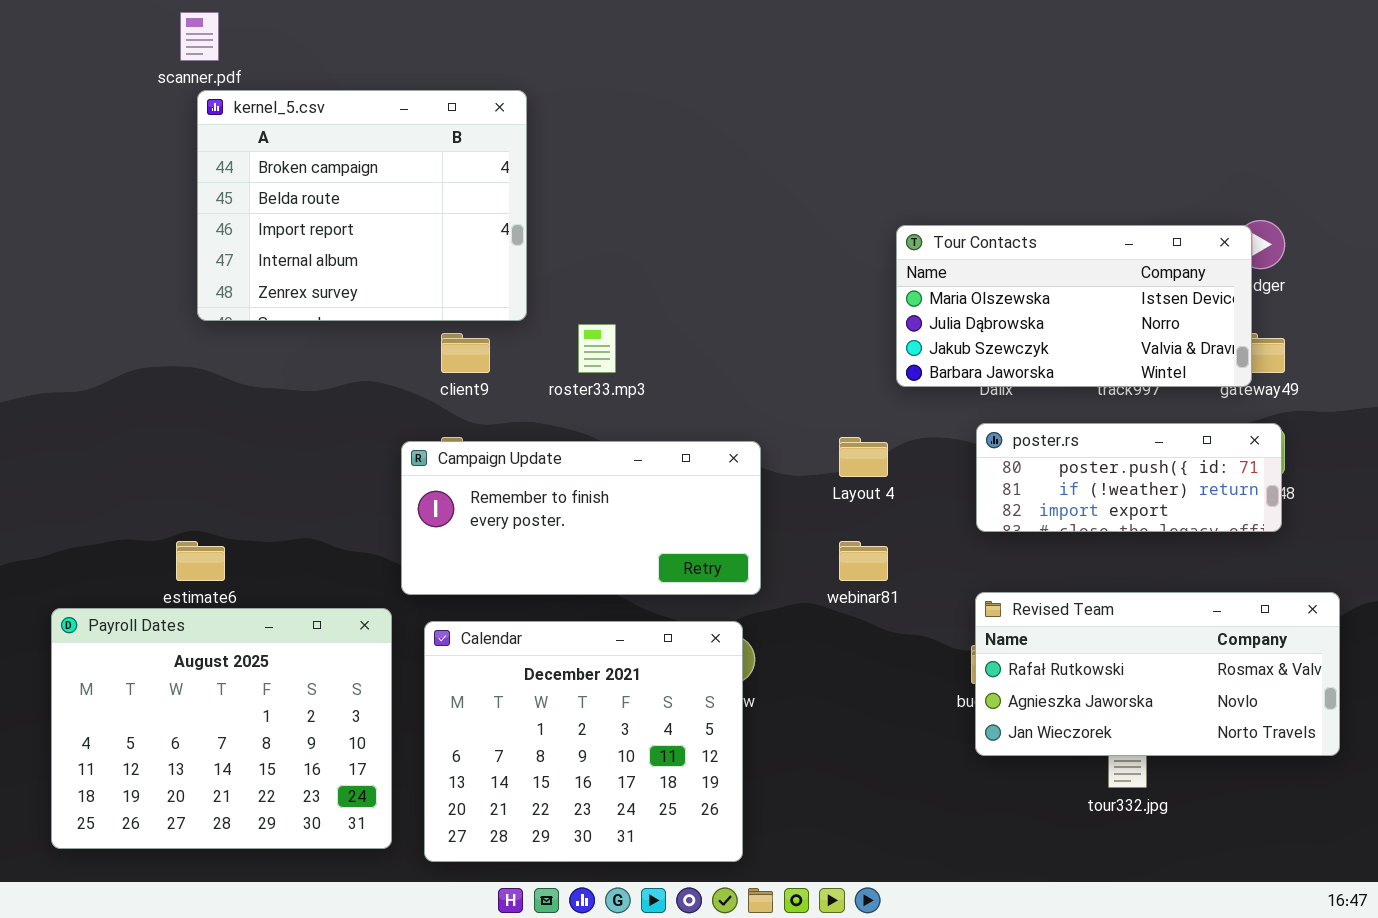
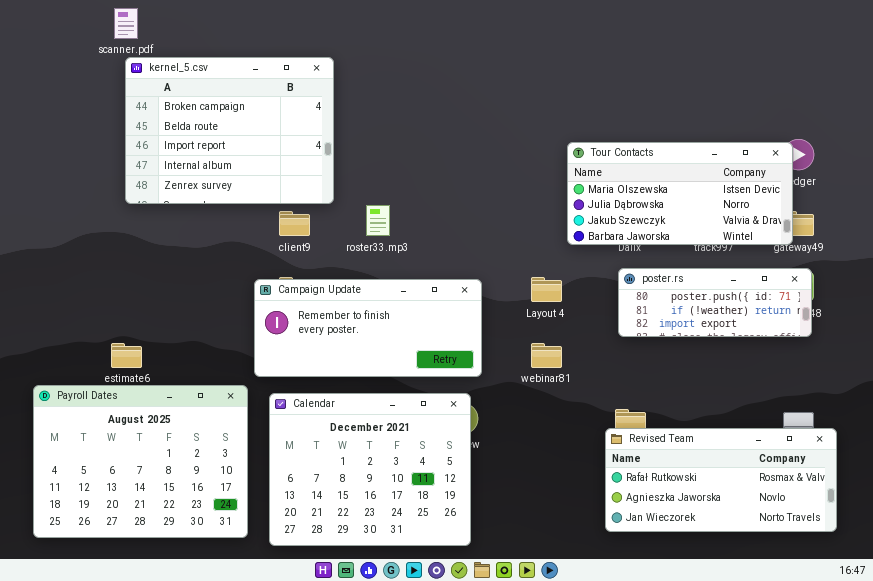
Revised Team: [975,592,1340,756] -> [605,428,837,532], moved

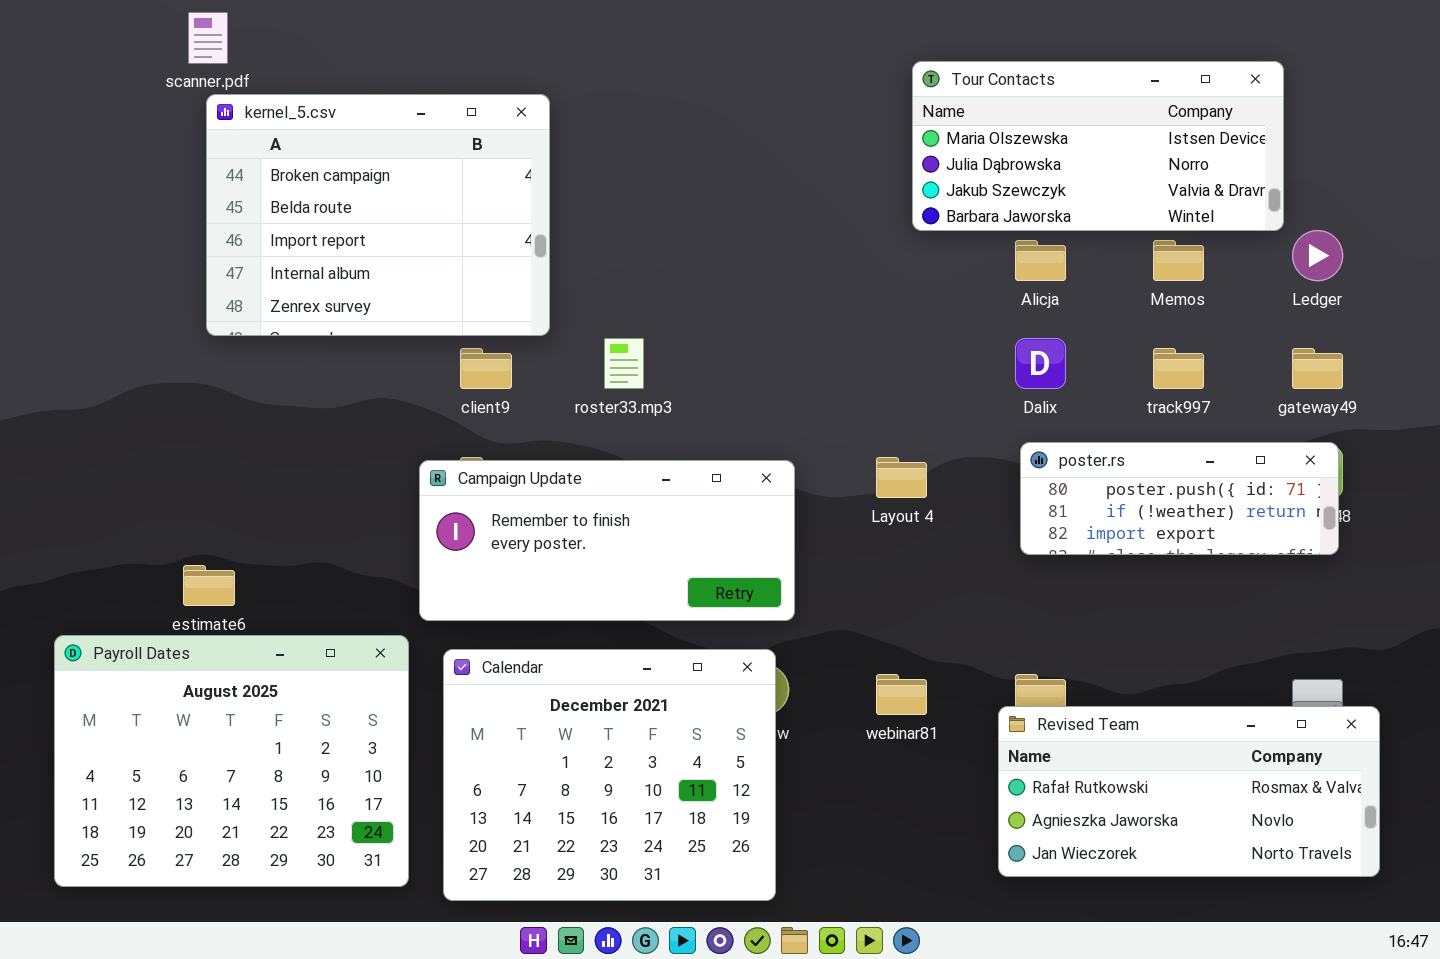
Tour Contacts: [567,142,793,245] -> [912,61,1284,231], moved
webinar81: [531,343,562,368] -> [876,674,927,715], moved

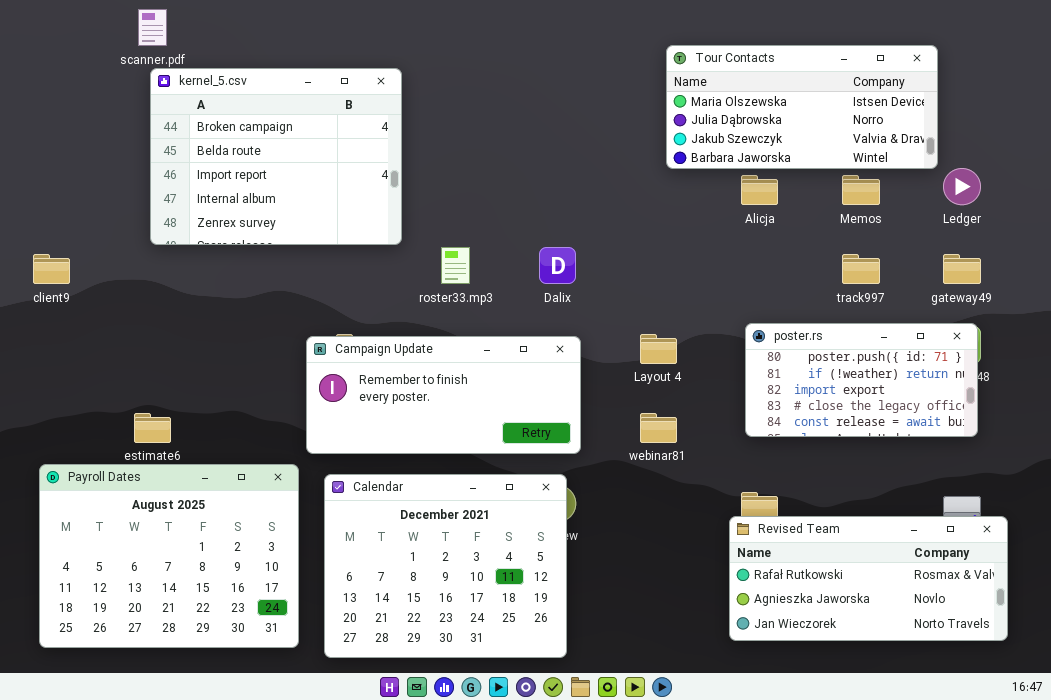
Dalix: [1015,338,1066,389] -> [539,247,576,284], moved
client9: [460,348,512,389] -> [33,254,70,284], moved
poster.rs: [1020,442,1339,555] -> [745,323,978,437], resized
webinar81: [876,674,927,715] -> [640,413,677,443], moved

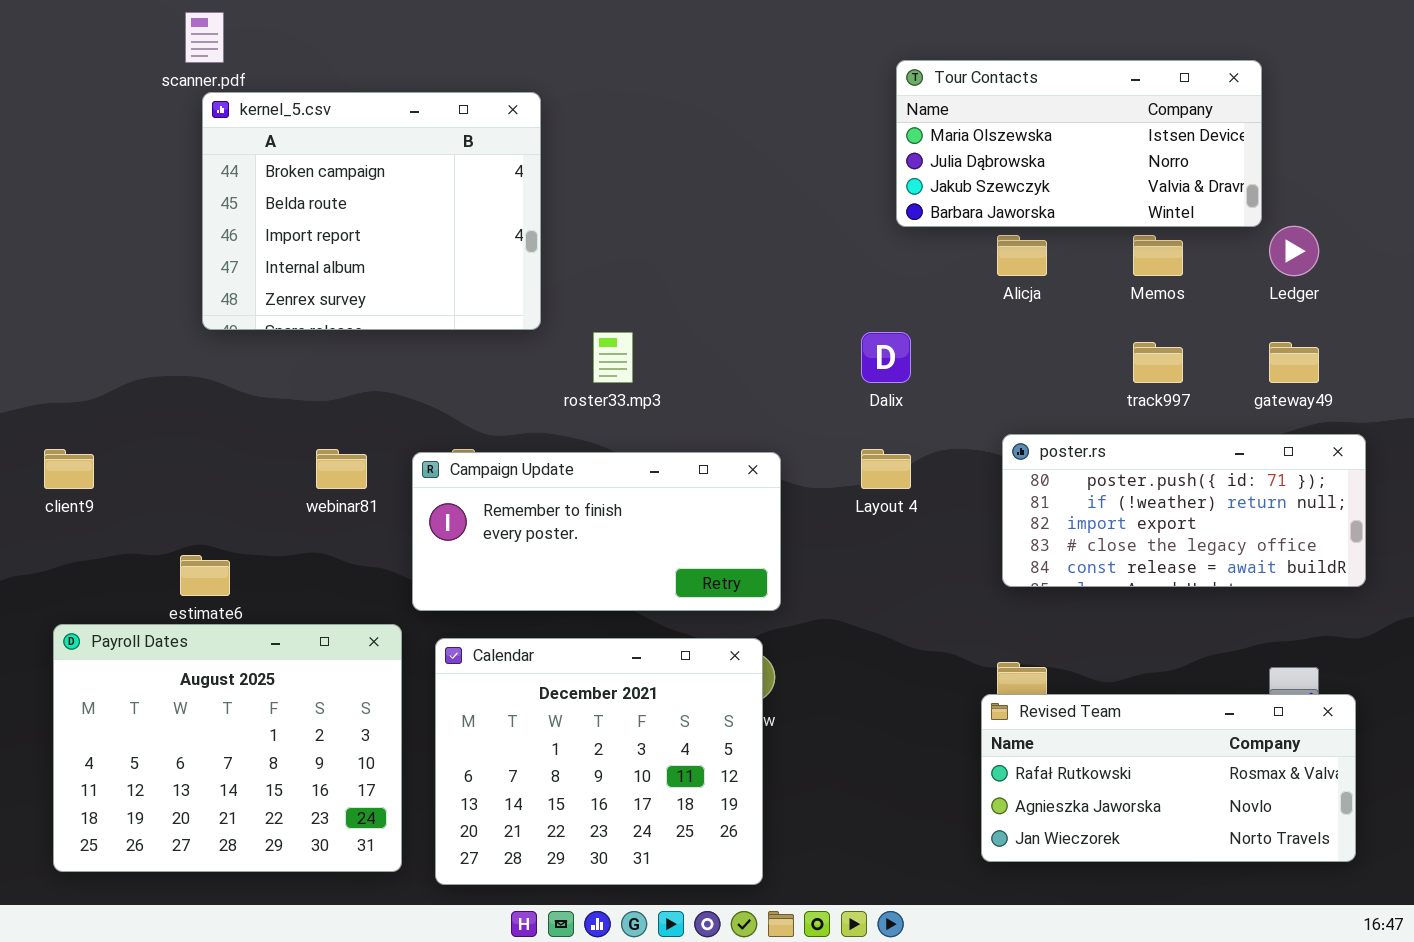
Dalix: [539,247,576,284] -> [861,332,911,383], moved
client9: [33,254,70,284] -> [44,449,94,489], moved
poster.rs: [745,323,978,437] -> [1002,434,1366,587], resized
webinar81: [640,413,677,443] -> [316,449,367,489], moved

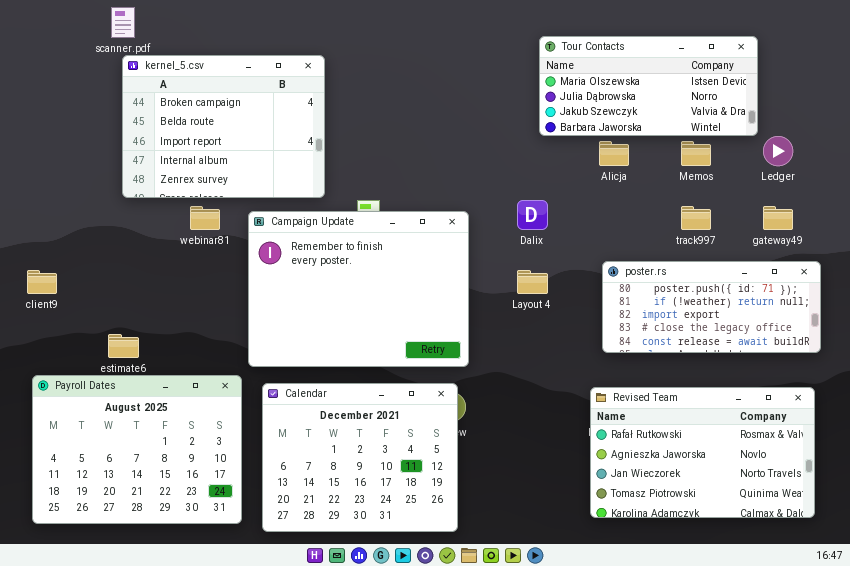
webinar81: [316,449,367,489] -> [190,206,220,230], moved
Campaign Update: [412,452,781,611] -> [248,211,469,367], resized
Revised Team: [981,694,1356,862] -> [590,387,815,518], resized

